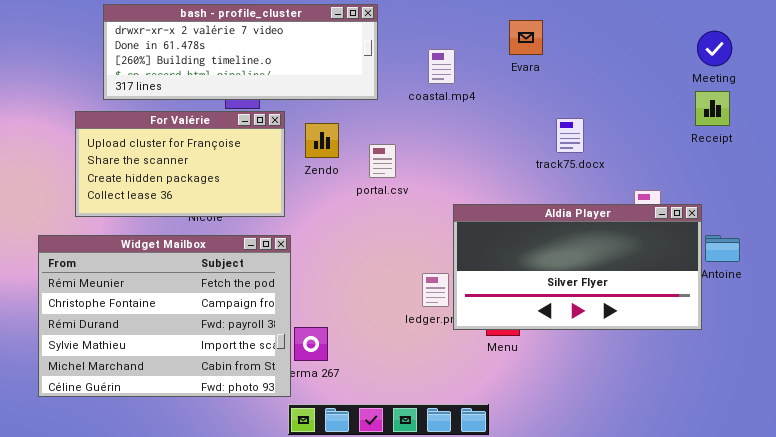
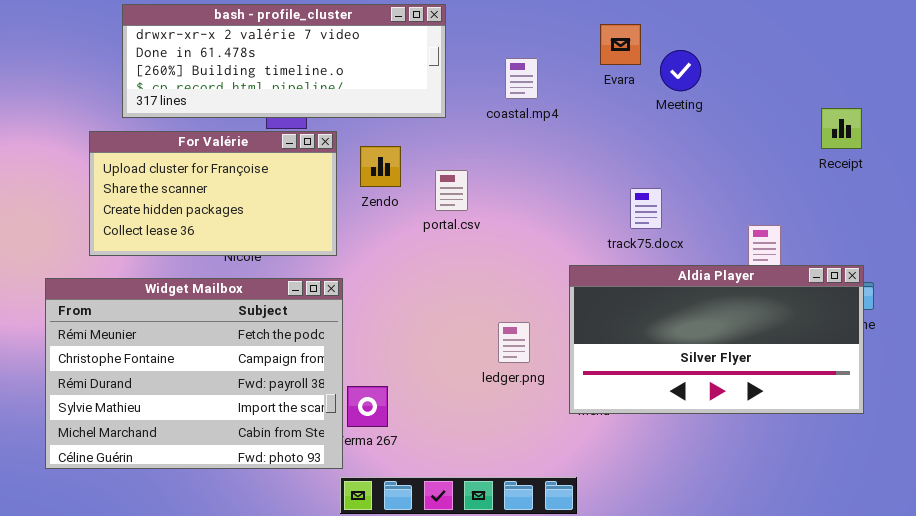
Meeting: [697,31,732,66] -> [660,50,701,91], moved
track75.docx: [556,118,584,153] -> [630,188,662,229], moved
Aldia Player: [453,204,702,330] -> [569,265,864,414], moved

